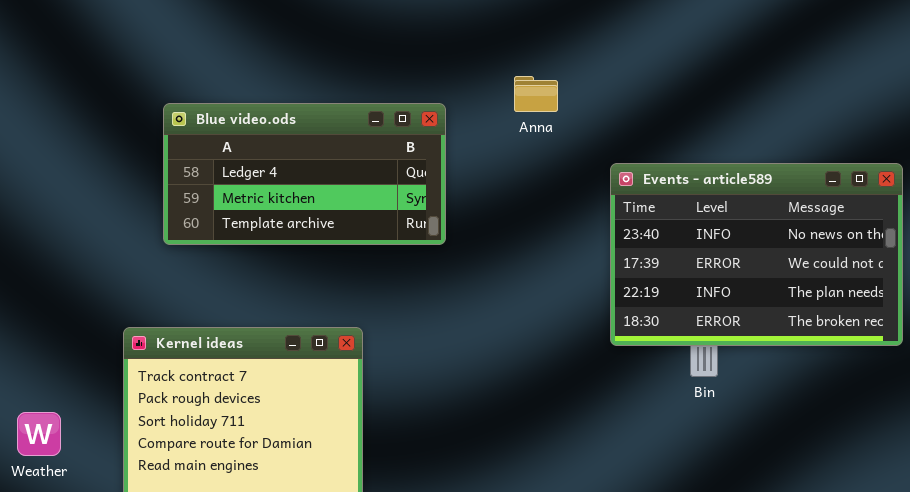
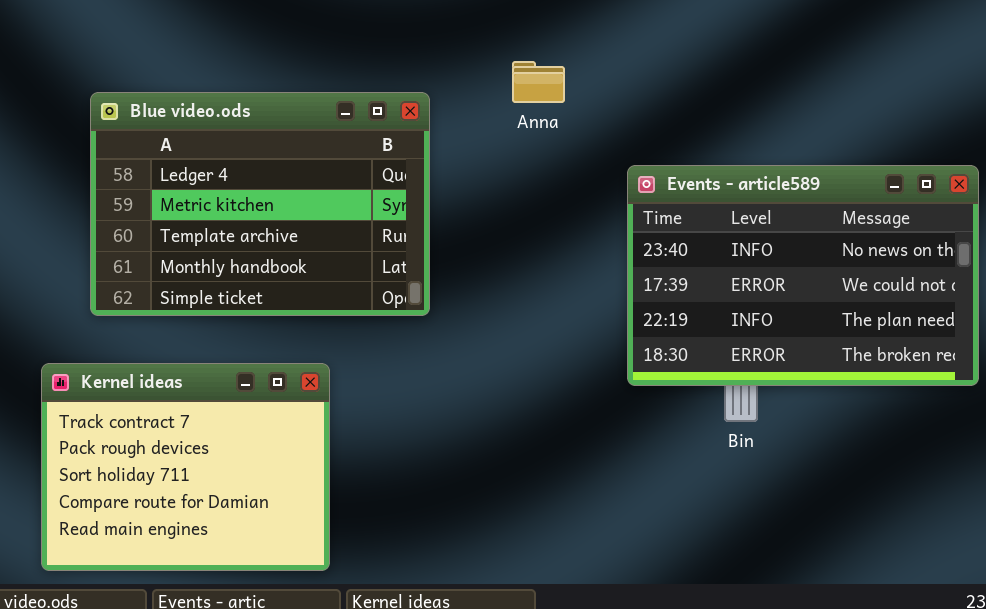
Blue video.ods: [163,103,446,245] -> [90,92,430,316], resized

